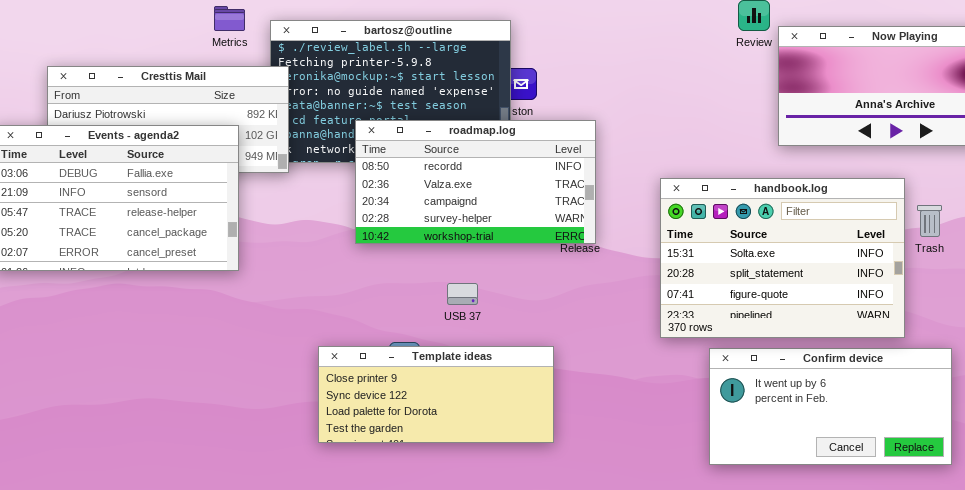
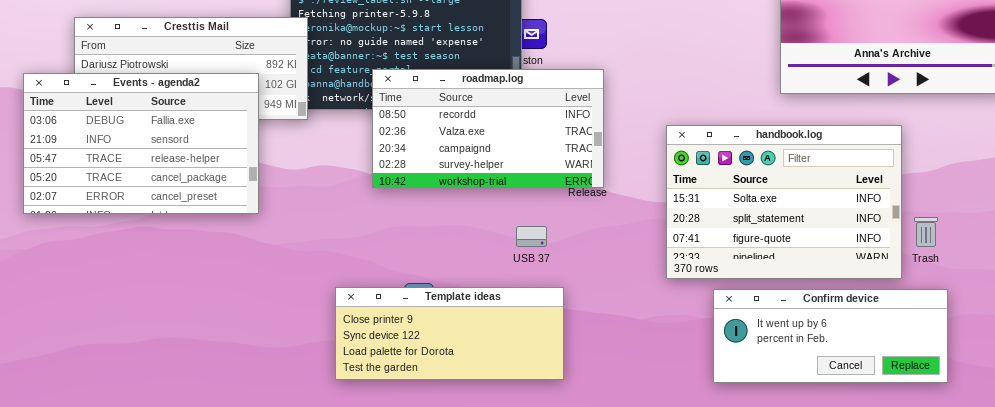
Trash: [917,205,942,237] -> [914,217,938,247], moved
USB 37: [447,283,478,305] -> [516,226,547,247], moved
Confirm device: [709,348,952,465] -> [713,289,948,383], resized

